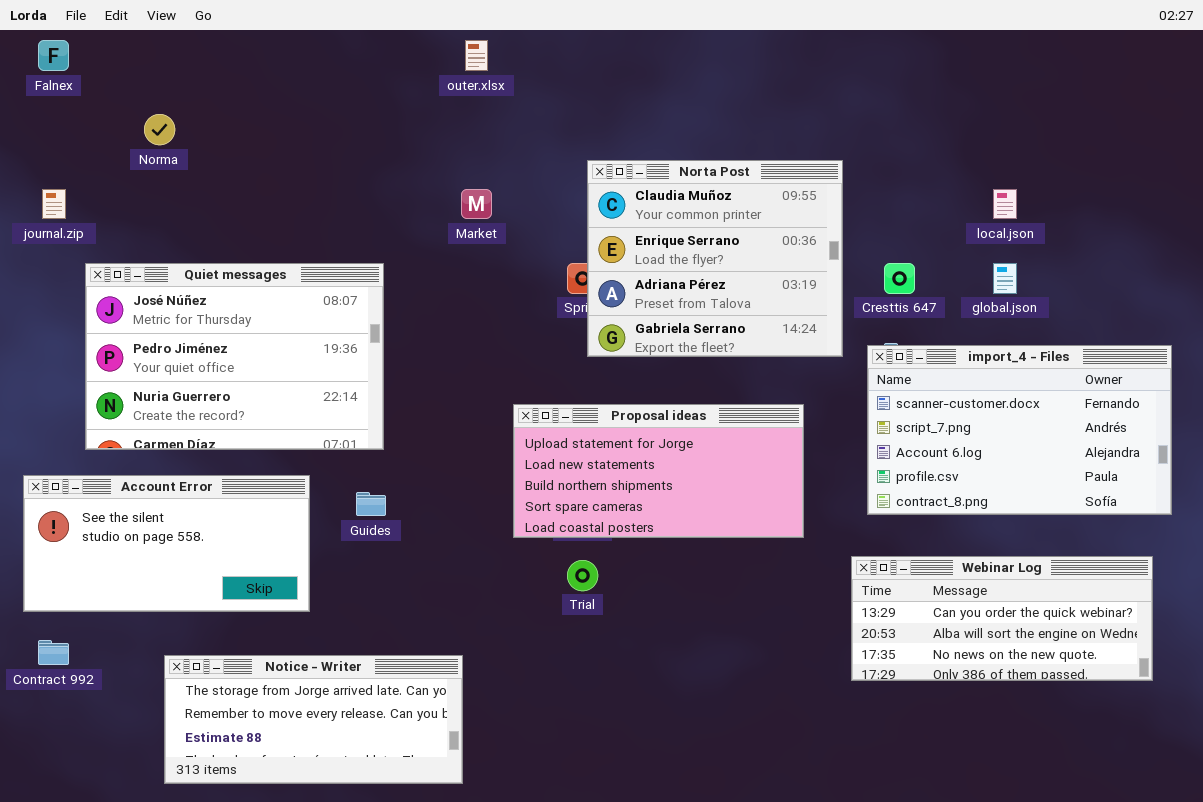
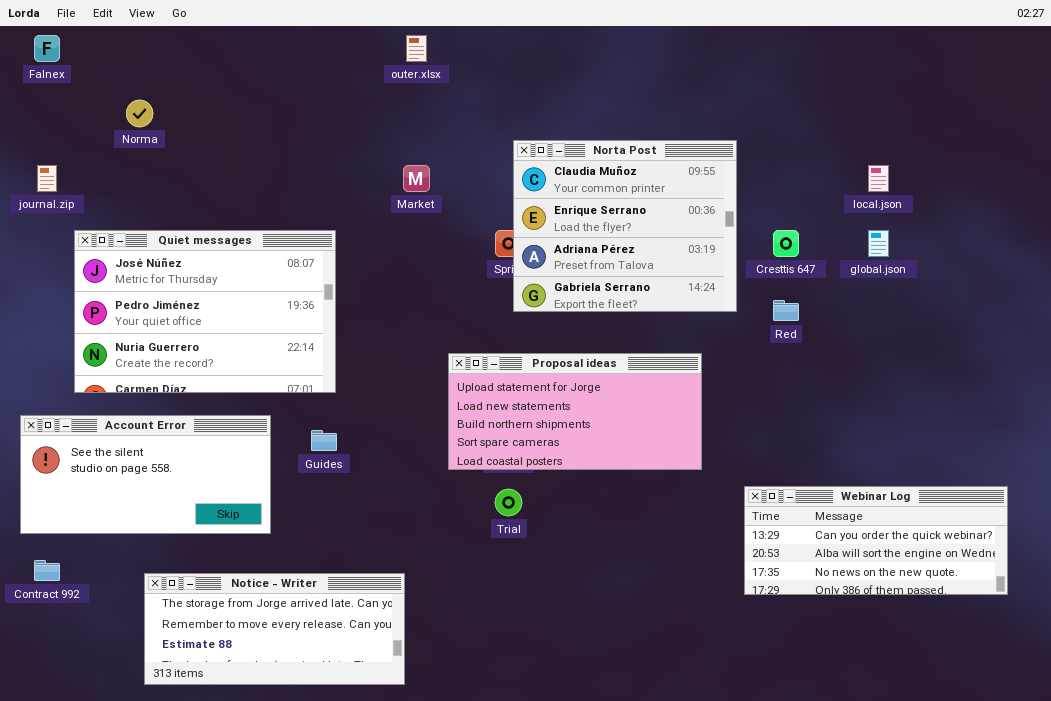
import_4 - Files: [867,345,1172,515] -> none, closed

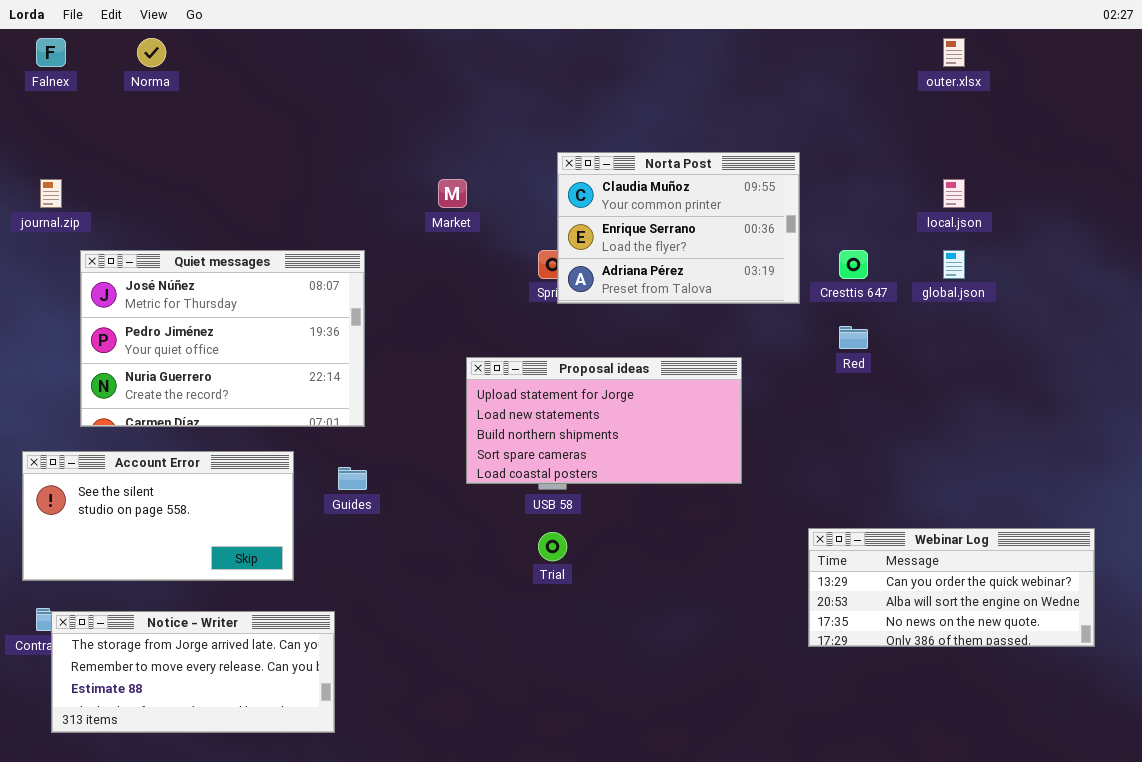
outer.xlsx: [406,35,427,62] -> [943,38,965,67], moved
Norma: [126,100,153,127] -> [137,38,166,67], moved
Norta Post: [513,140,737,312] -> [557,152,800,304], resized
Proposal ideas: [448,353,702,470] -> [466,357,742,484], moved
Notice - Writer: [144,573,405,685] -> [51,611,335,733], moved

